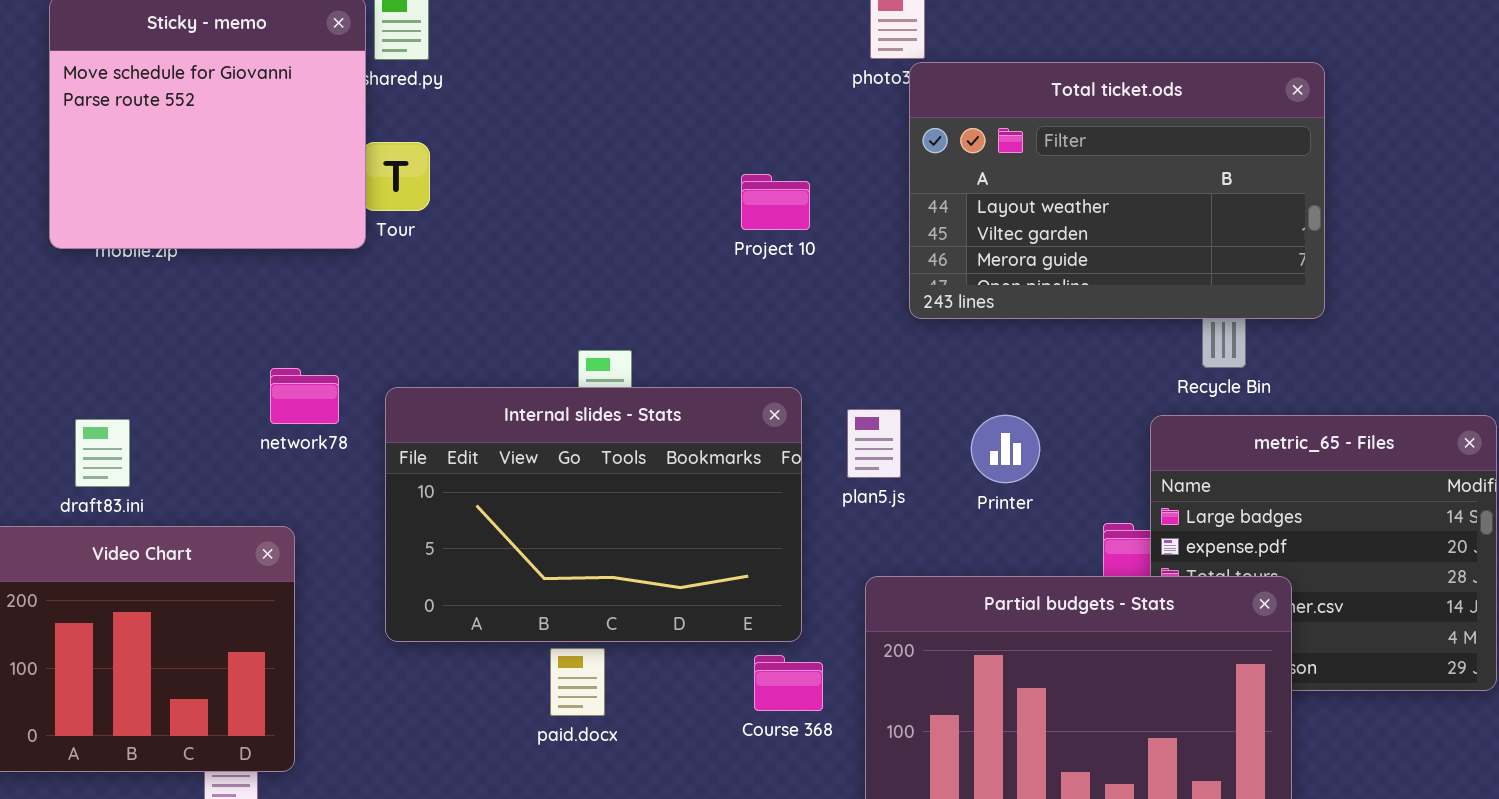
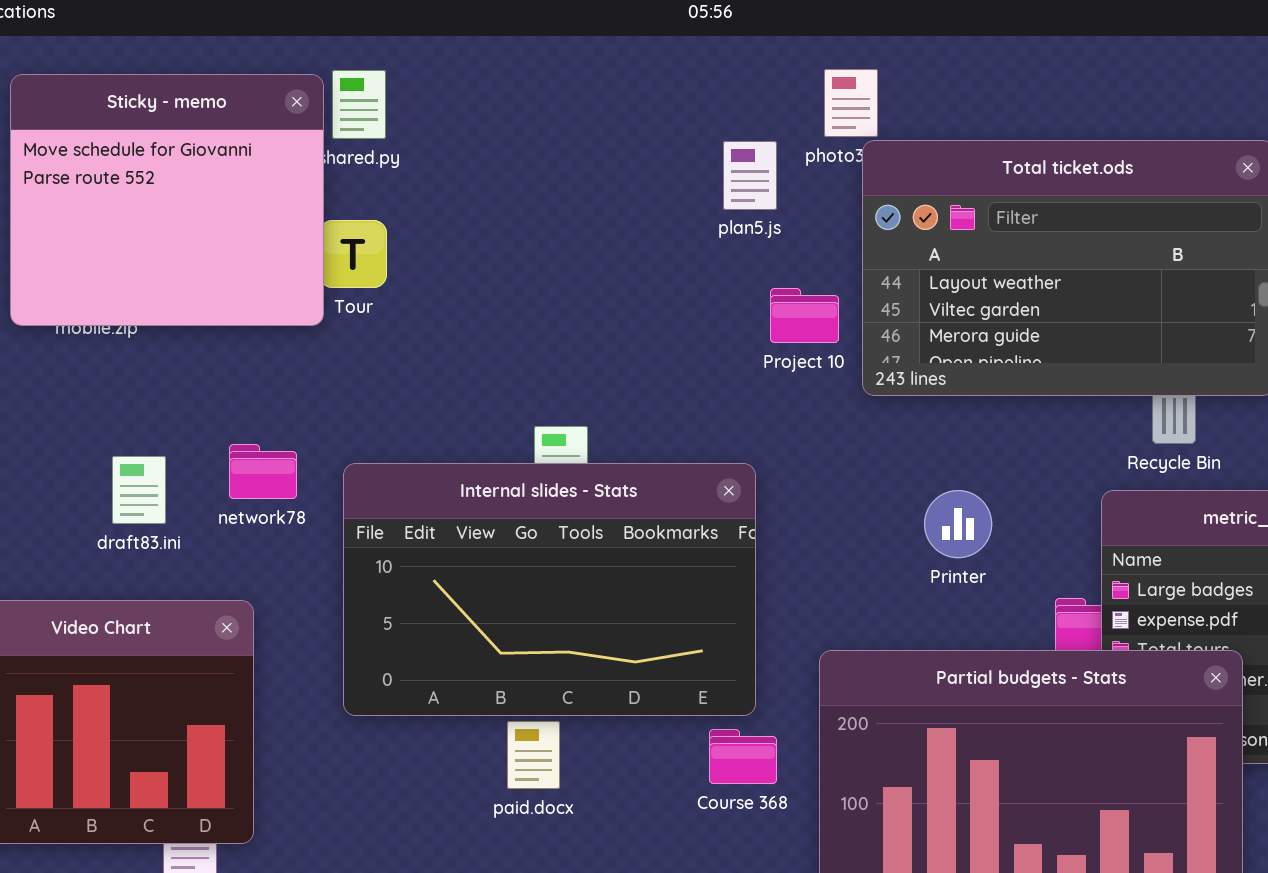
Project 10: [741,174,810,230] -> [770,288,839,343], moved
plan5.js: [847,409,901,478] -> [723,141,777,210], moved
draft83.ini: [75,419,130,487] -> [112,456,166,524], moved

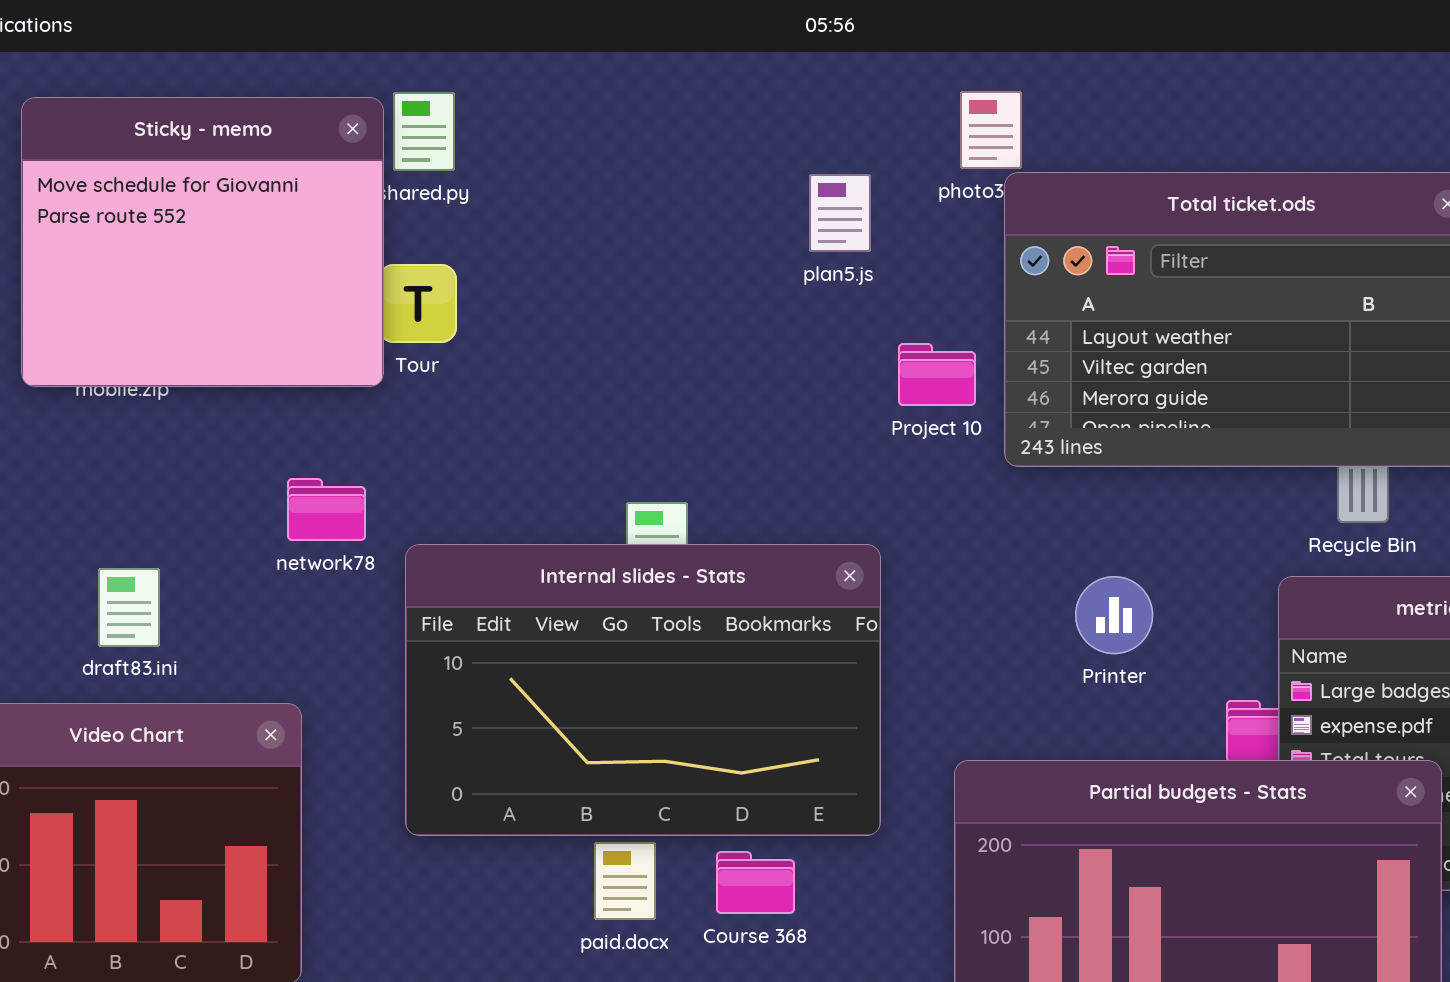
plan5.js: [723,141,777,210] -> [809,174,871,252], moved
network78: [229,444,297,499] -> [287,478,366,541], moved
draft83.ini: [112,456,166,524] -> [98,568,160,647], moved
Course 368: [709,729,777,784] -> [716,851,795,914], moved

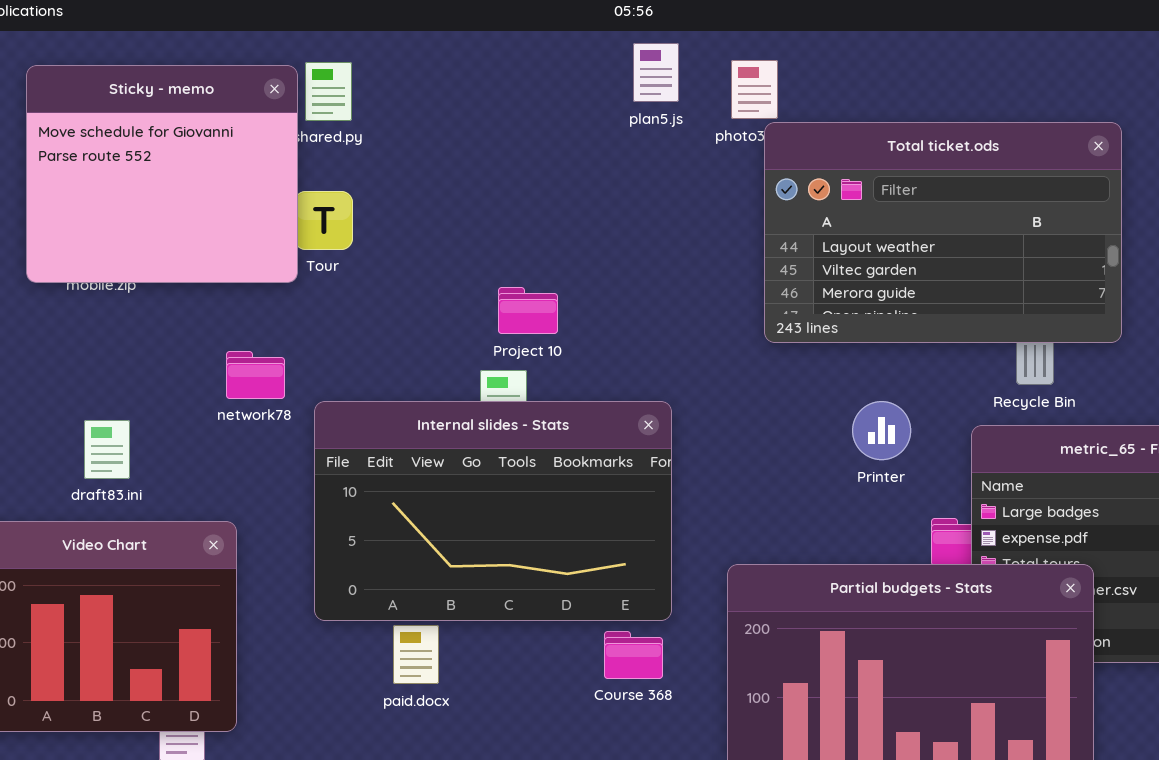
plan5.js: [809,174,871,252] -> [633,43,679,102], moved
Project 10: [898,343,976,406] -> [498,287,558,334], moved
Printer: [1075,576,1153,654] -> [852,401,911,460], moved
paid.docx: [594,842,656,920] -> [393,625,439,684], moved
Course 368: [716,851,795,914] -> [604,631,663,679], moved

